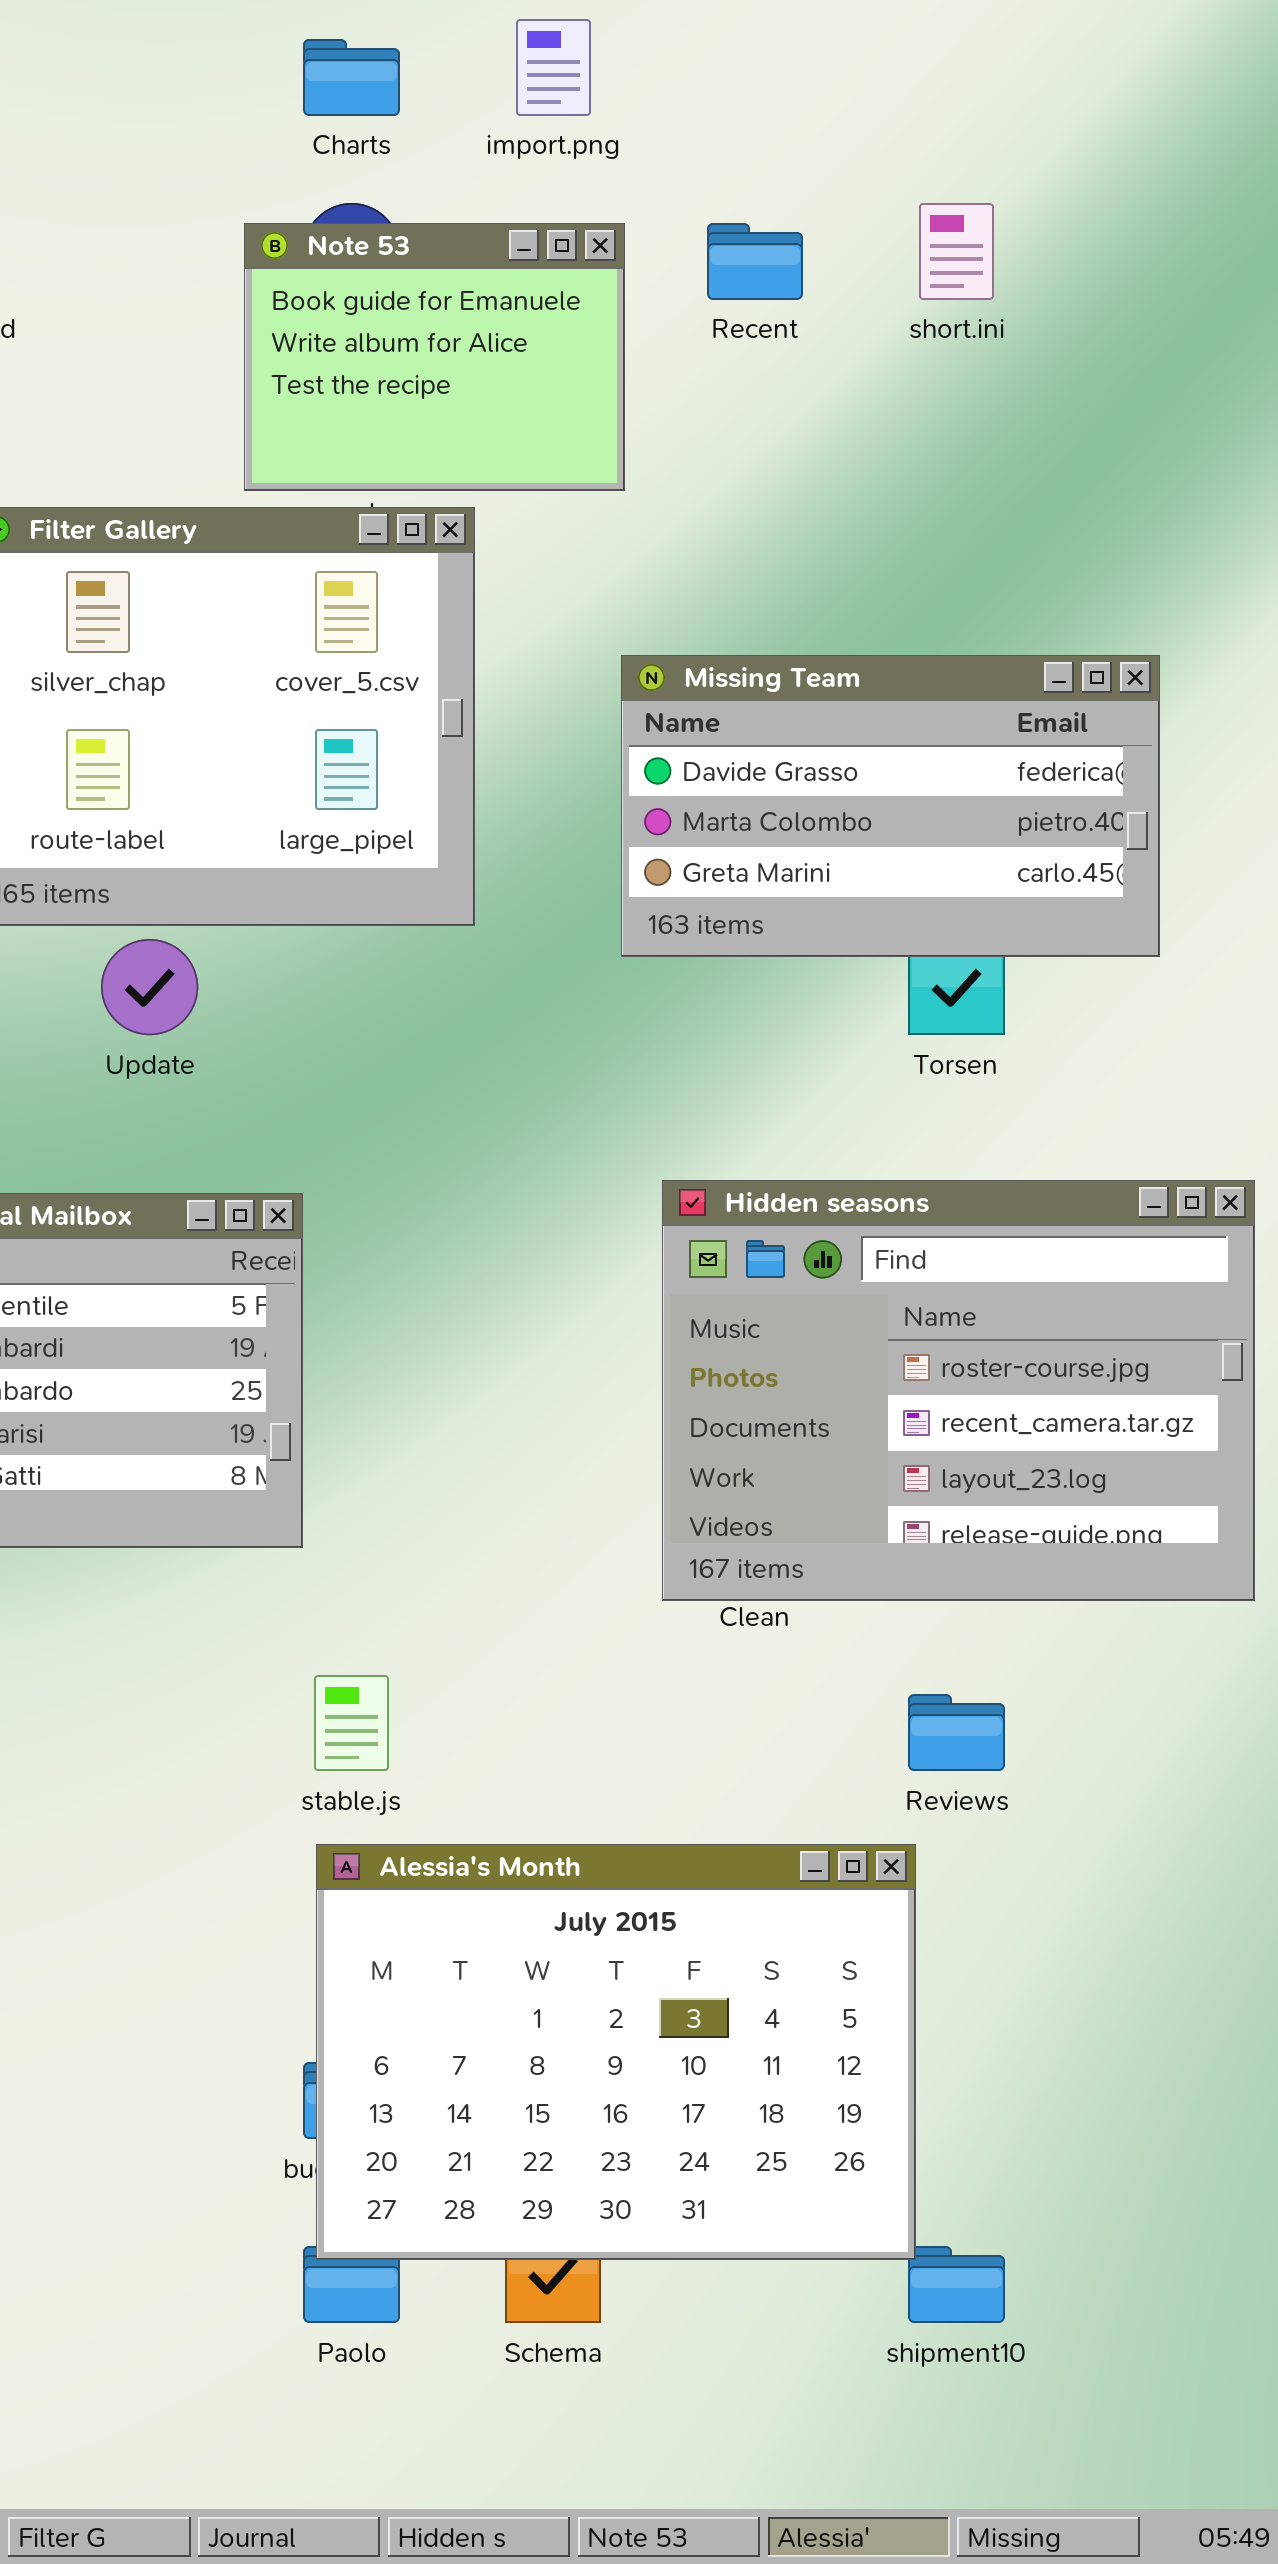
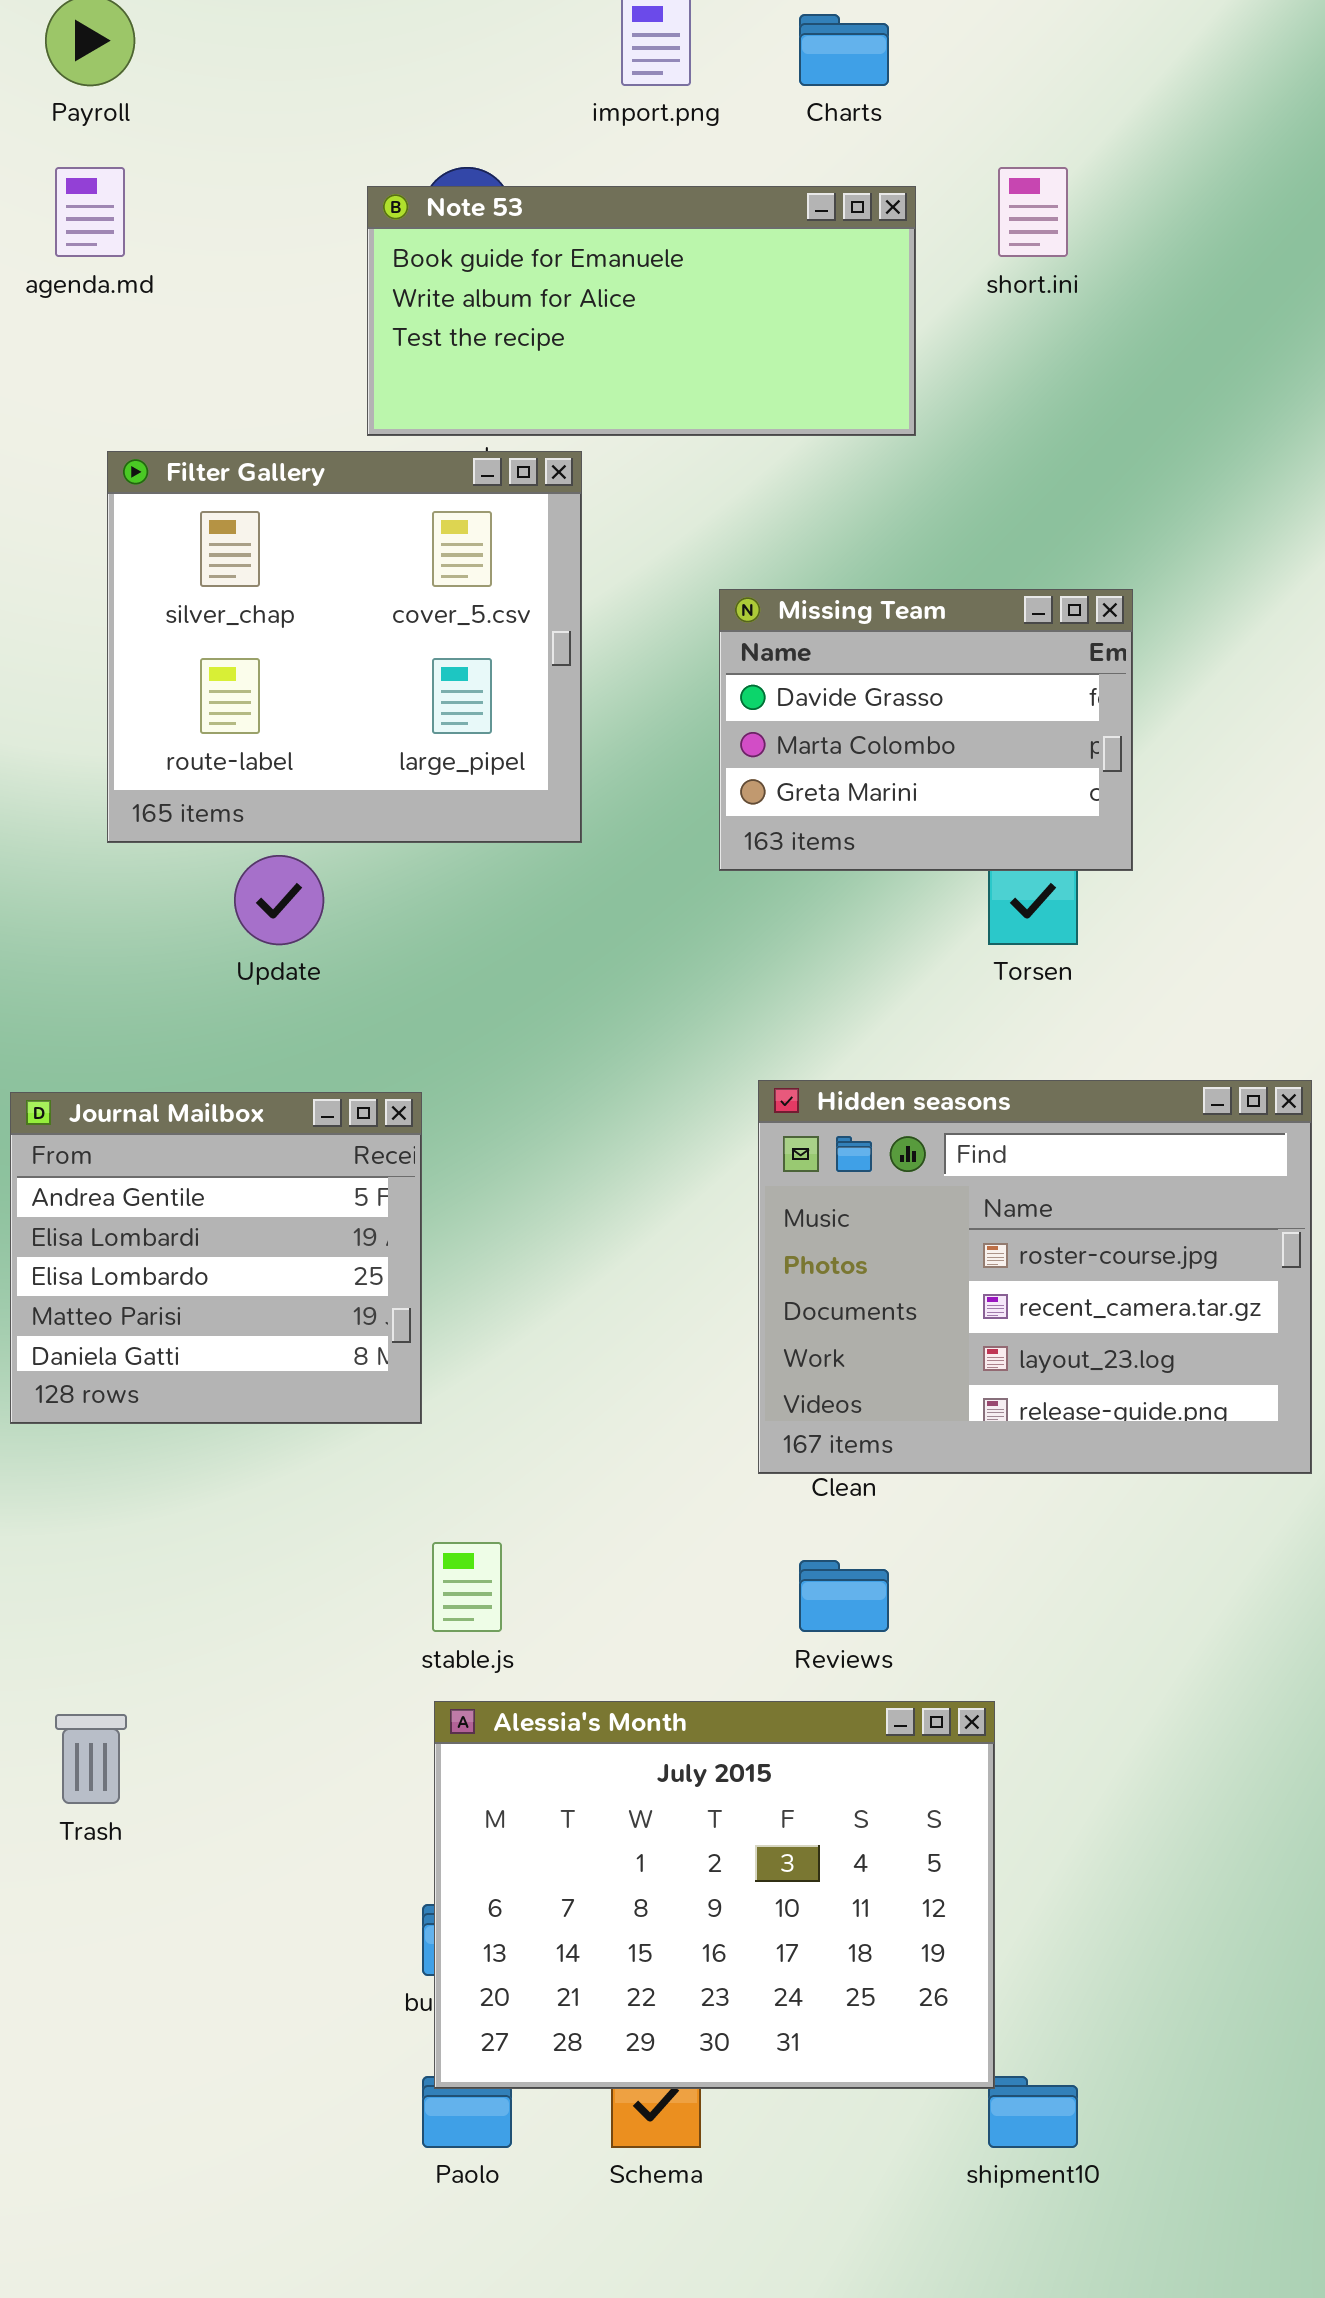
Charts: [303,39,400,116] -> [799,14,889,86], moved
Note 53: [244,223,625,491] -> [367,186,916,436], resized
Missing Team: [621,655,1160,957] -> [719,589,1133,871], resized
Reviews: [908,1694,1005,1771] -> [799,1560,889,1632], moved

